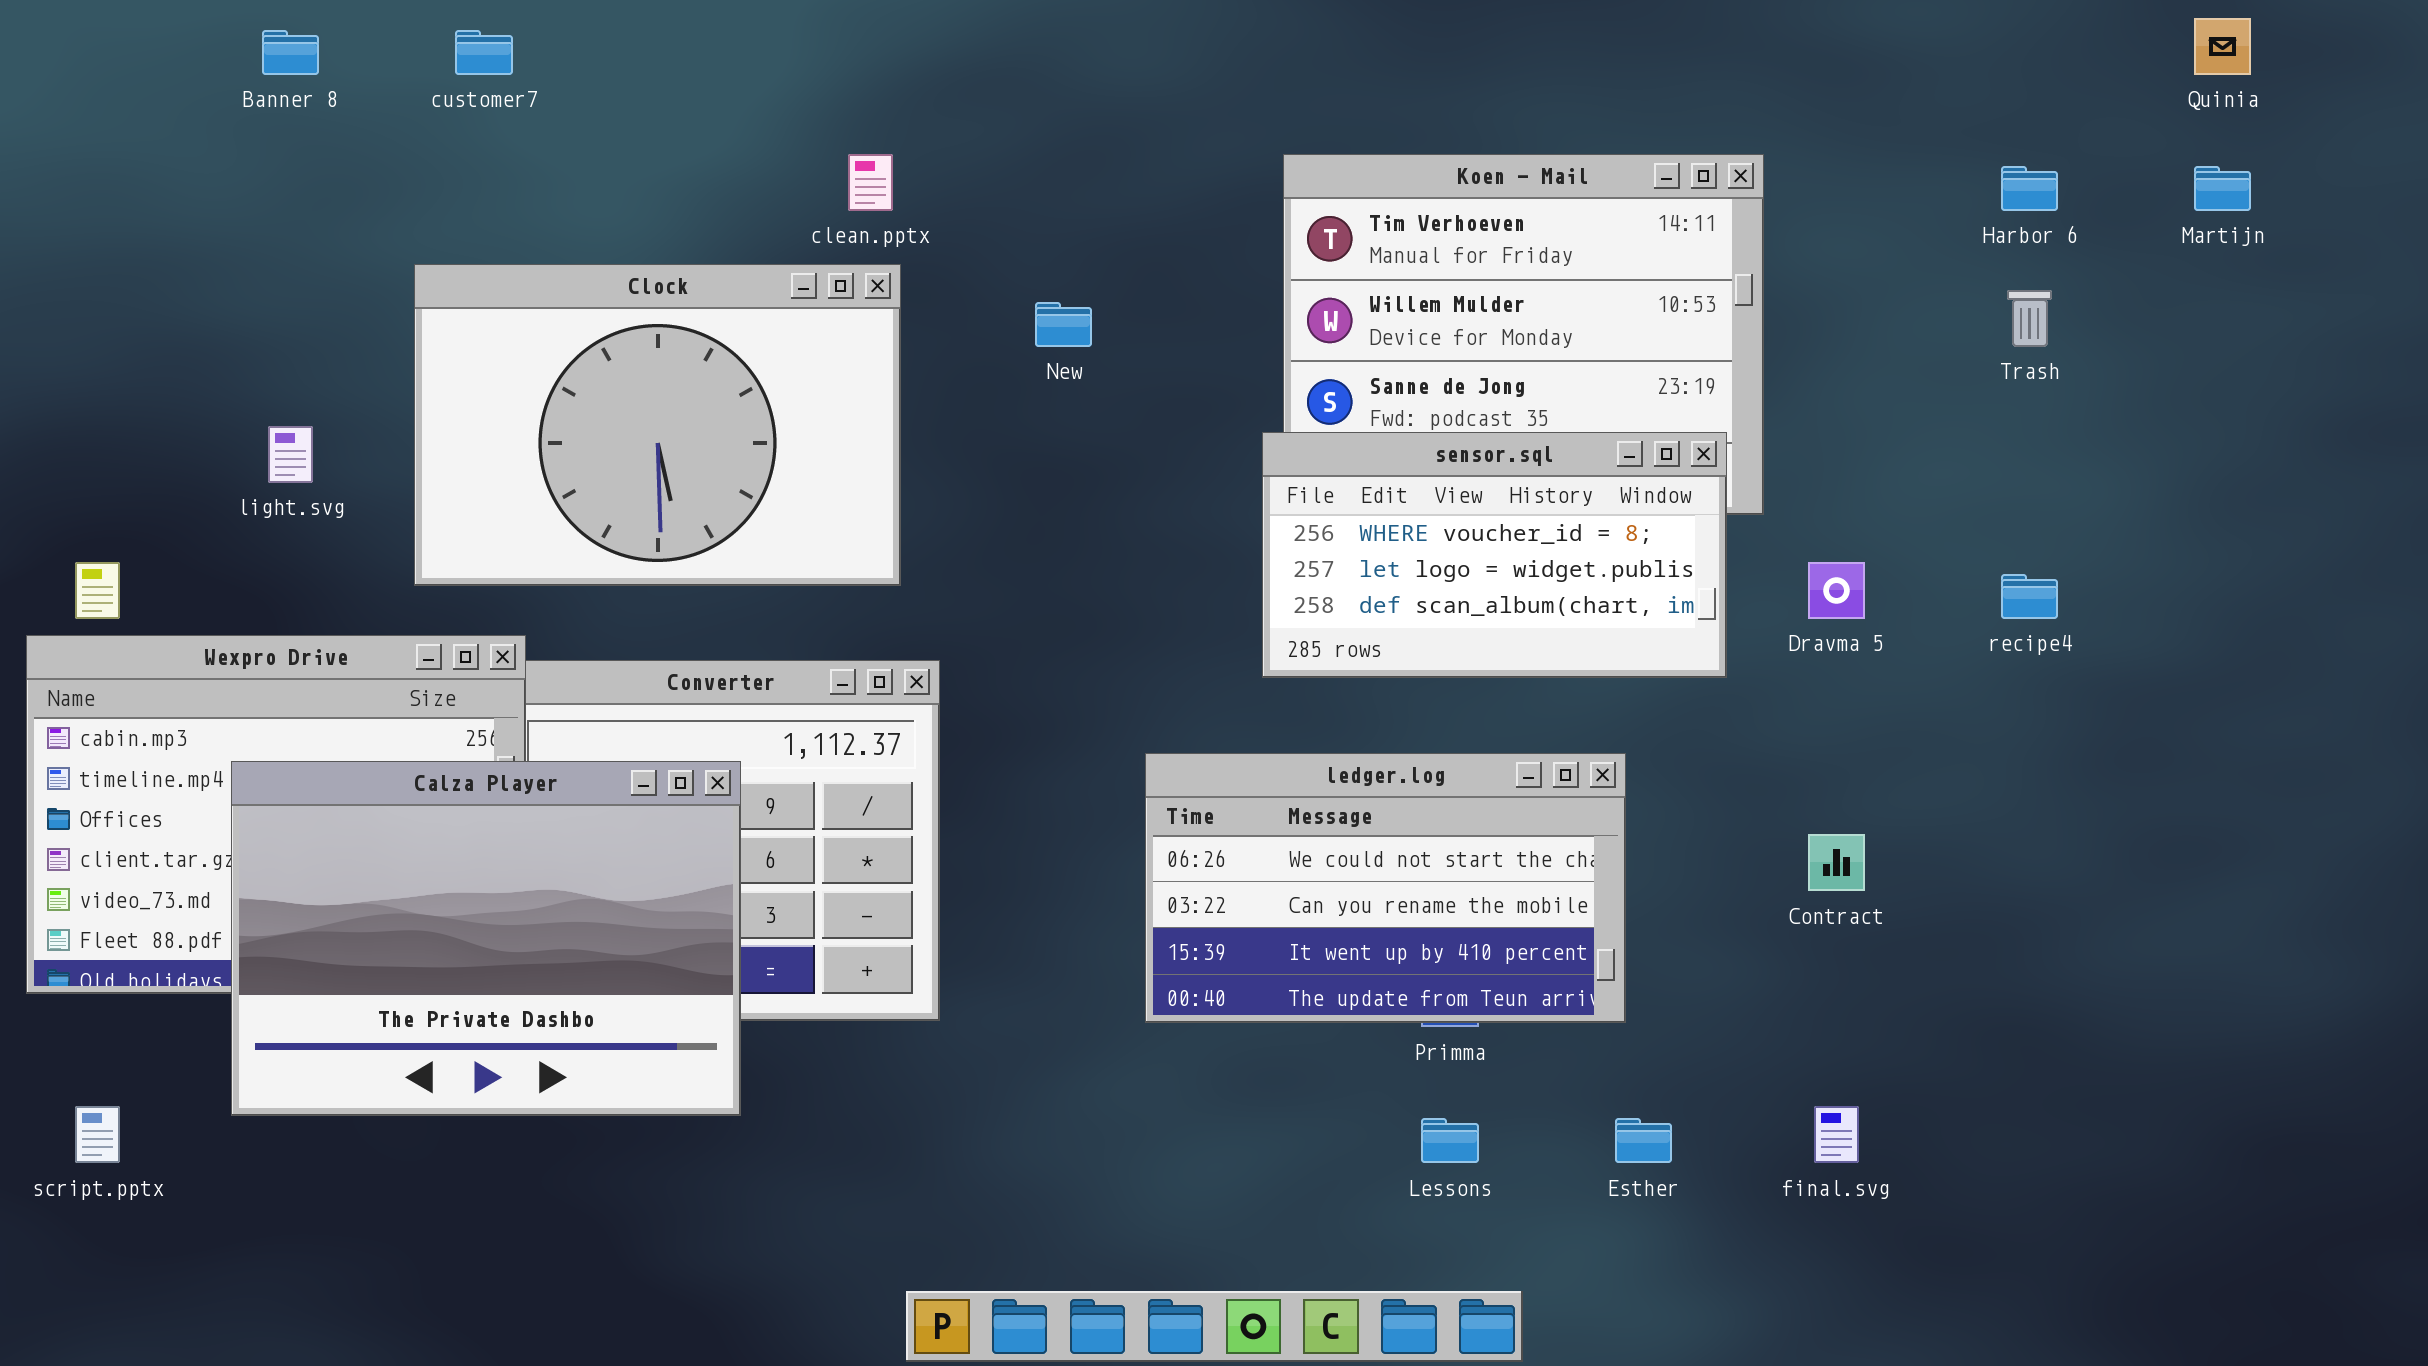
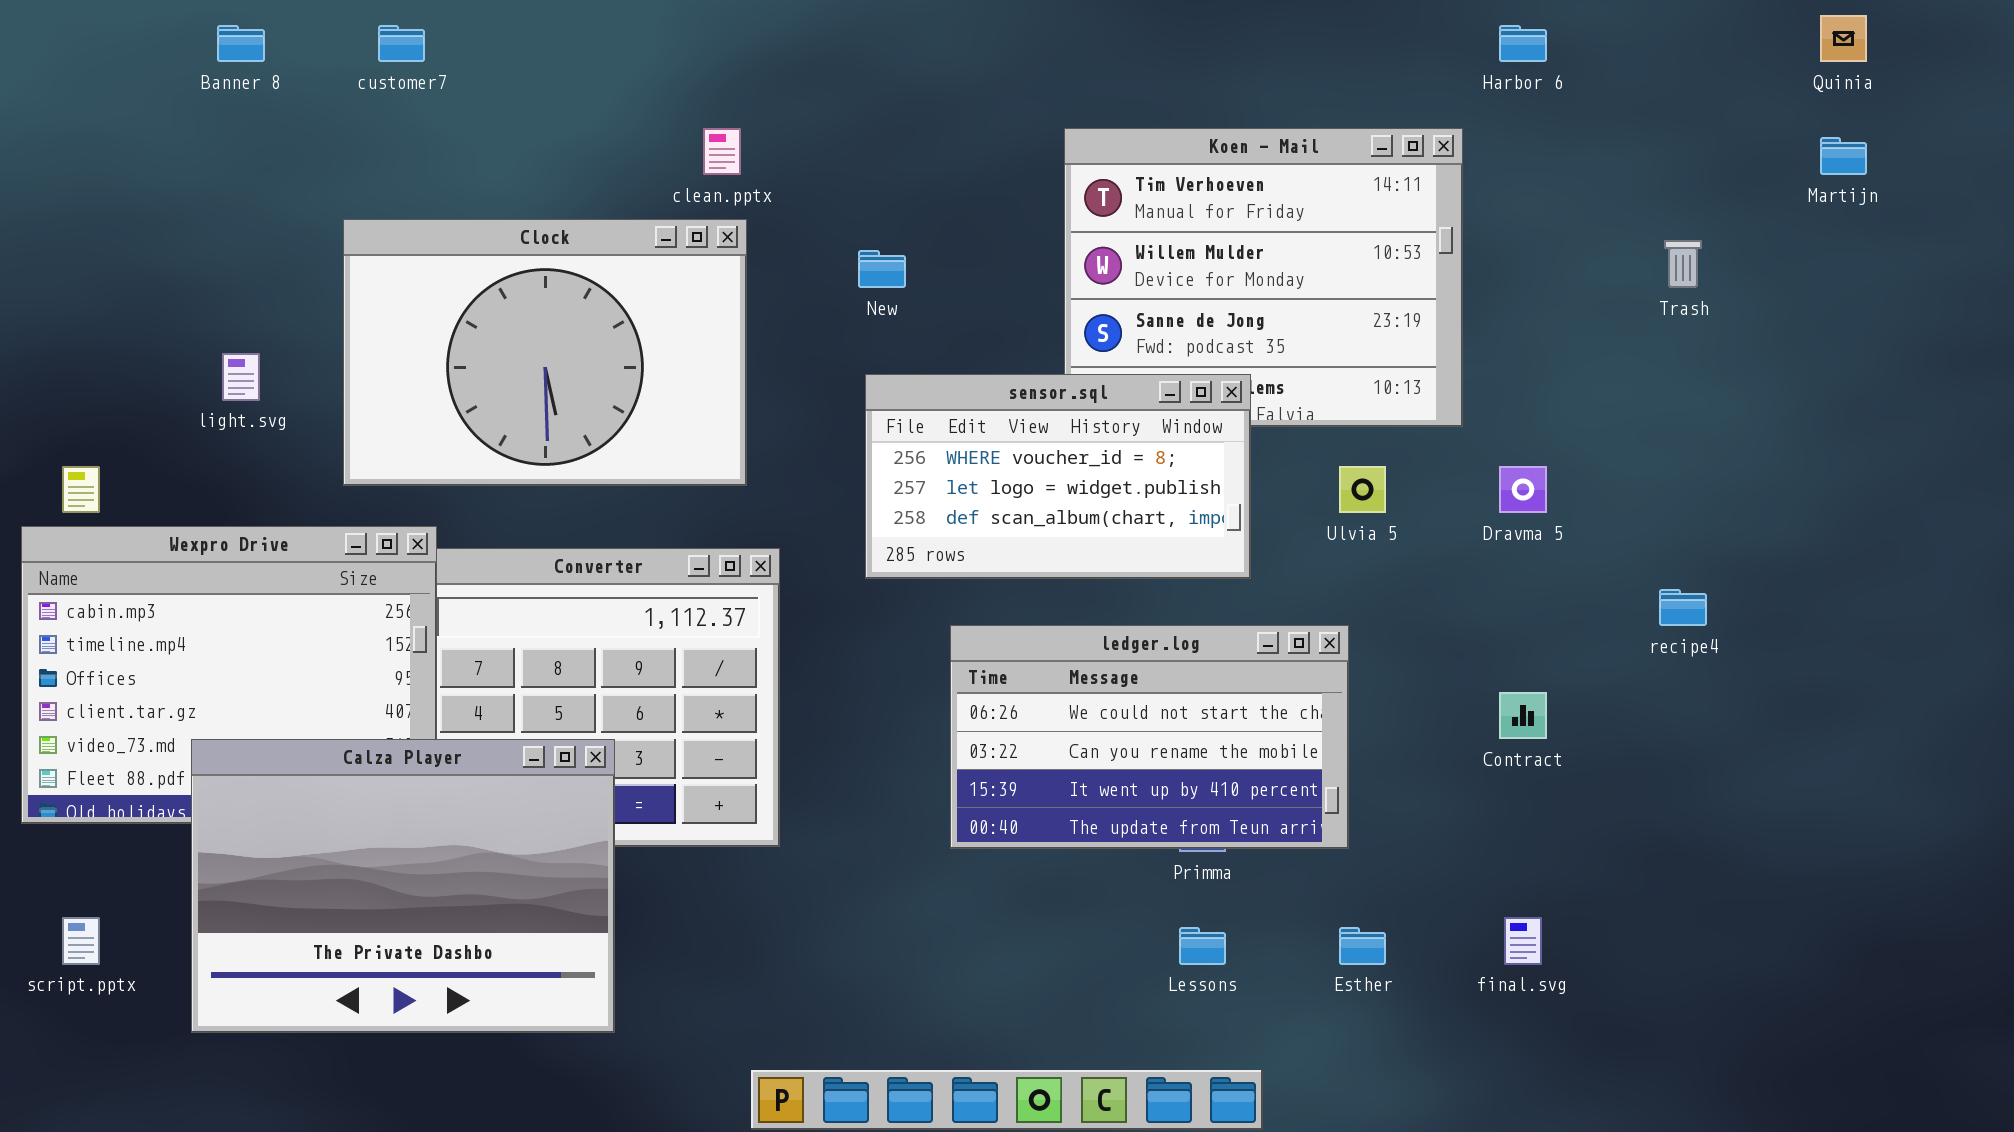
Harbor 6: [2001,166,2058,211] -> [1499,25,1547,62], moved
sensor.sql: [1262,432,1727,678] -> [865,374,1251,579], moved
recipe4: [2001,574,2058,619] -> [1659,589,1707,626], moved
Calza Player: [231,761,741,1116] -> [191,739,615,1033], moved

